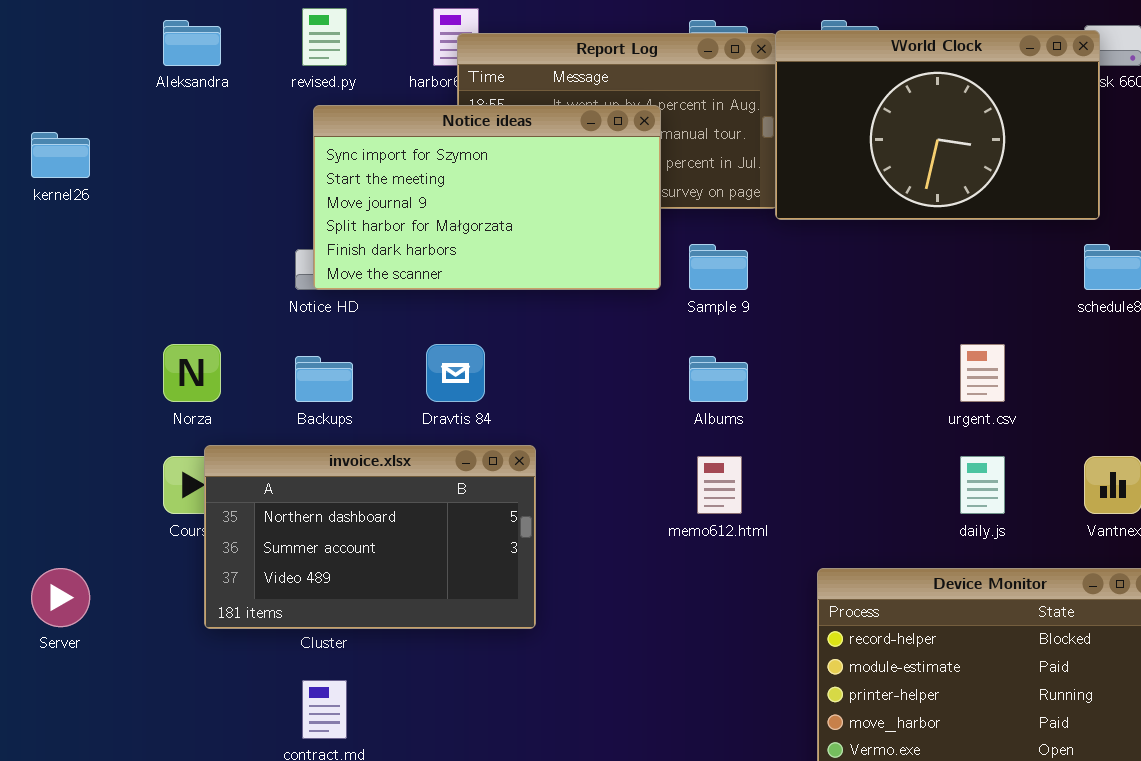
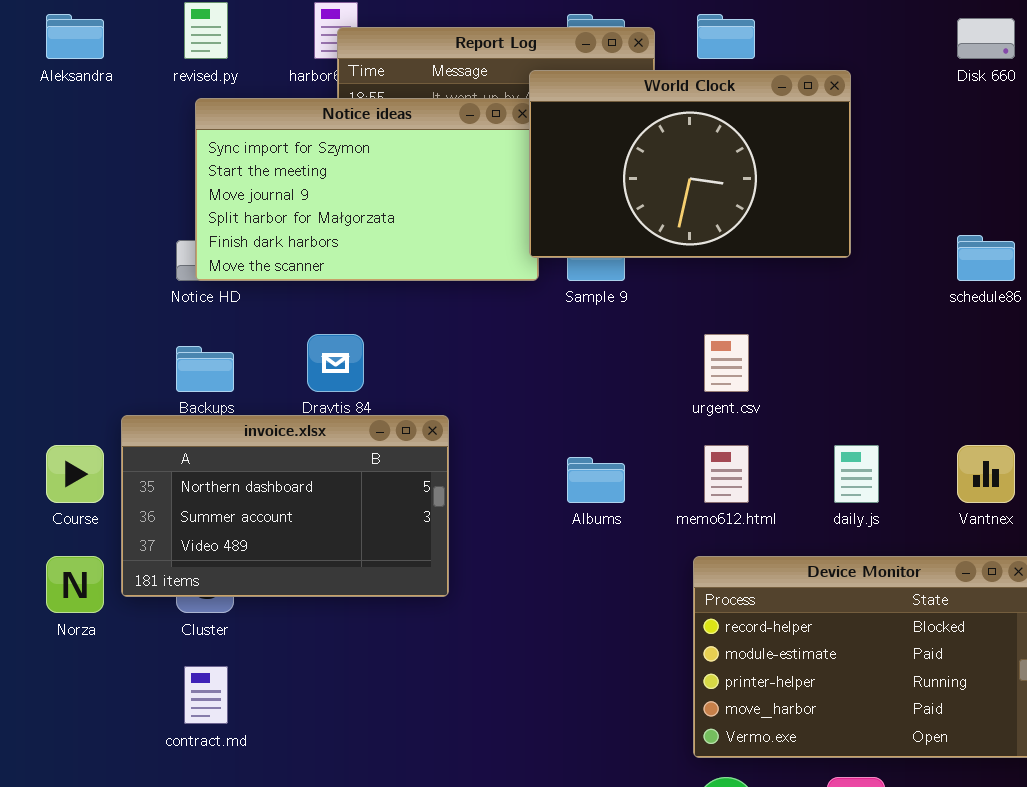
World Clock: [775,30,1100,220] -> [529,70,851,258], moved
Norza: [163,344,221,402] -> [46,556,104,613], moved
urgent.csv: [960,344,1005,402] -> [704,334,749,392], moved
Albums: [689,356,748,402] -> [567,457,625,503], moved
invoice.xlsx: [204,445,536,629] -> [121,415,449,597], moved
memo612.html: [697,456,742,514] -> [704,445,749,503], moved

